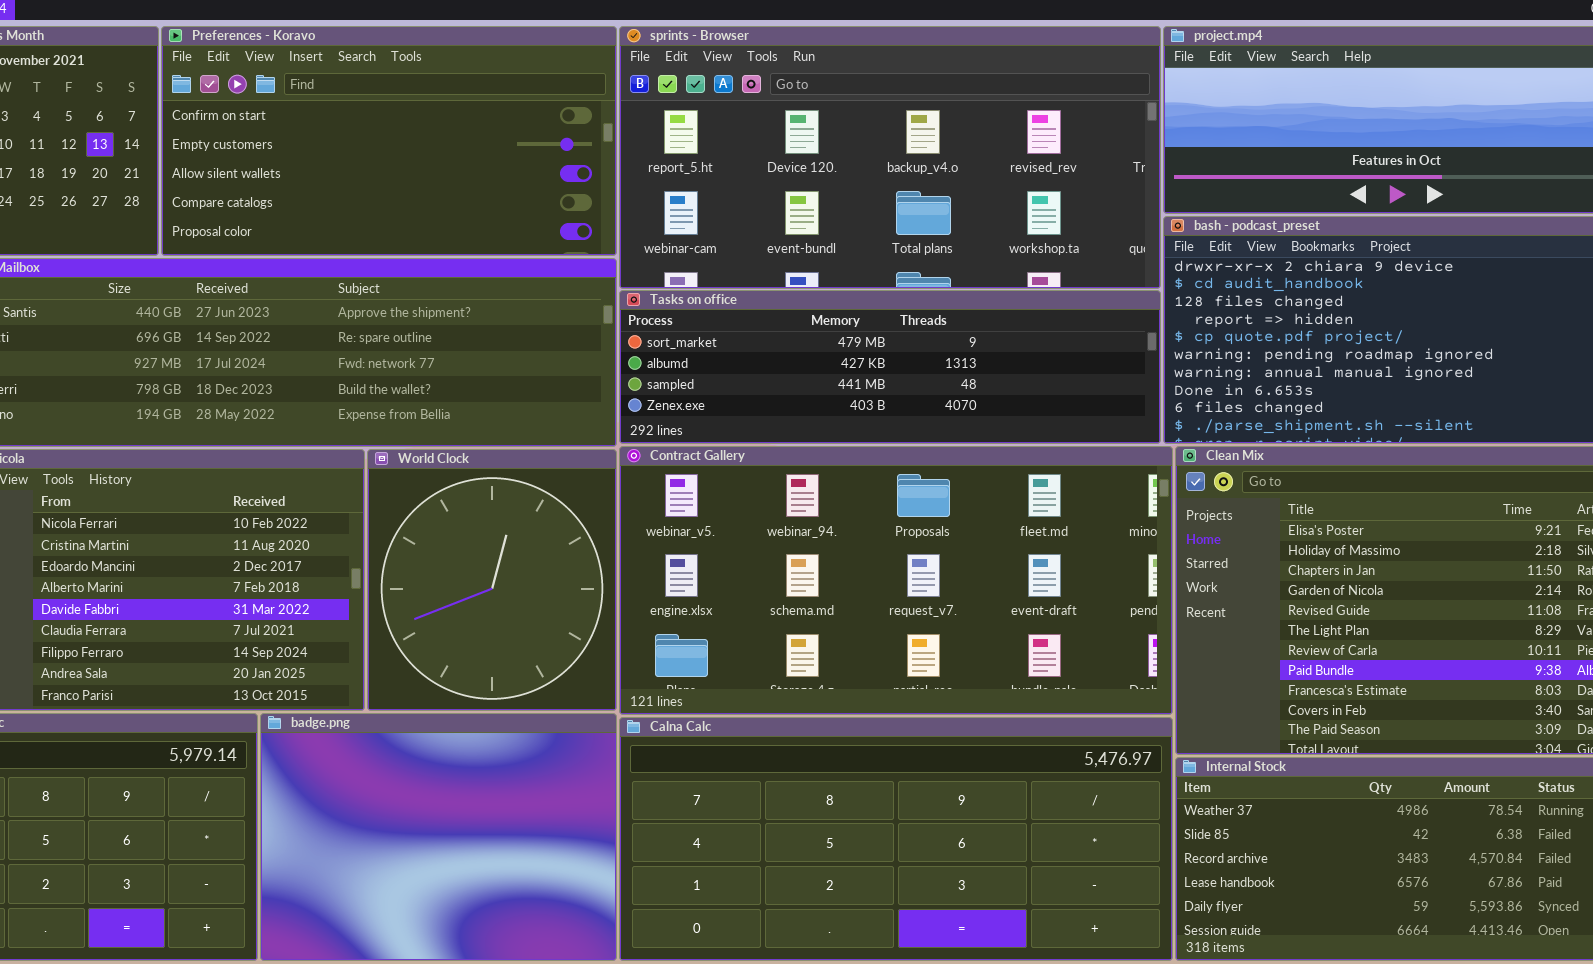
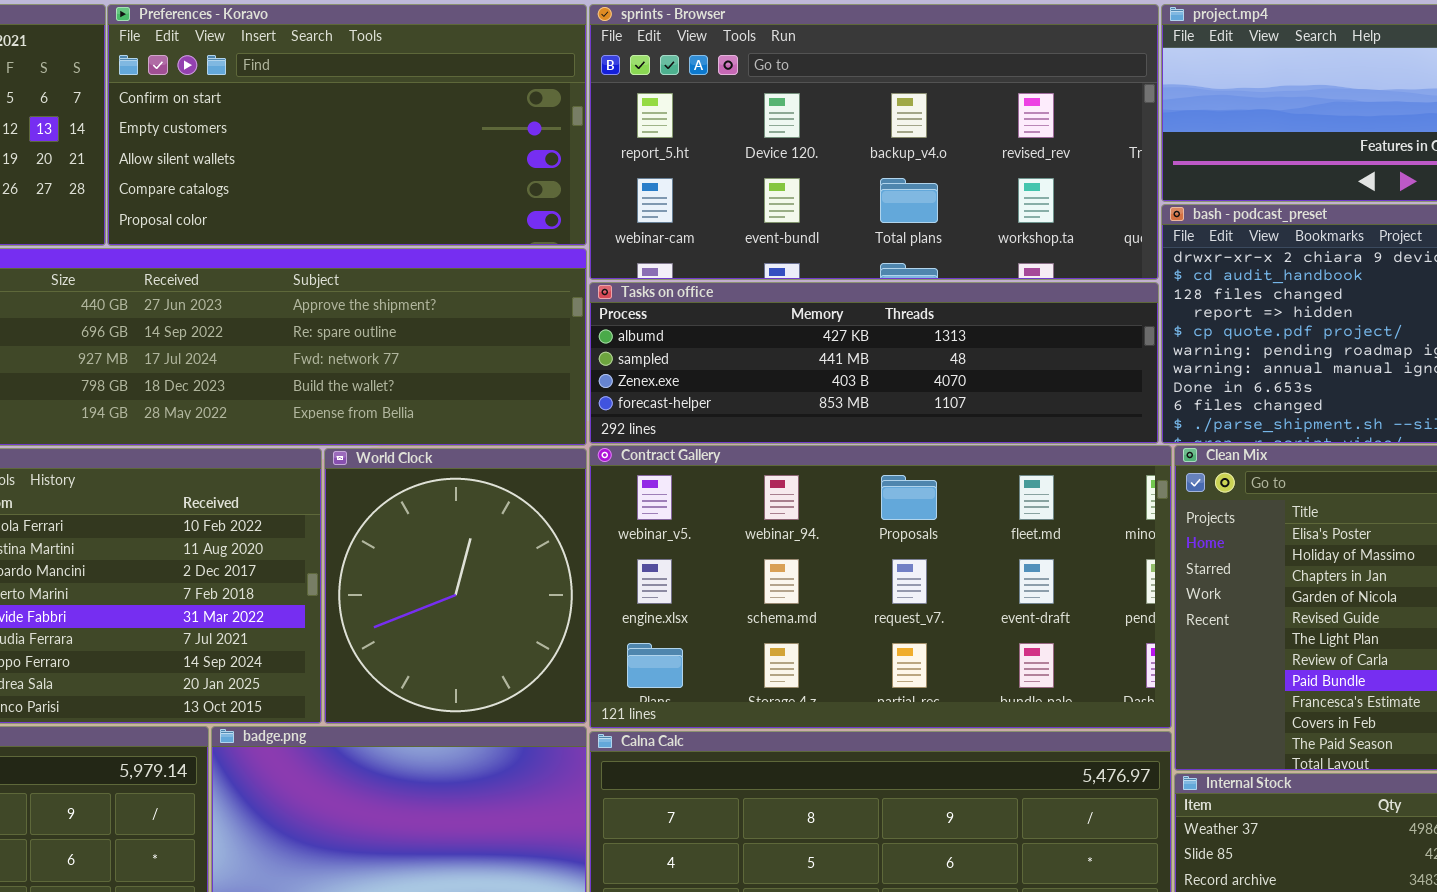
Tasks on office: [619,290,1161,444] -> [589,282,1159,444], scrolled down 1 row

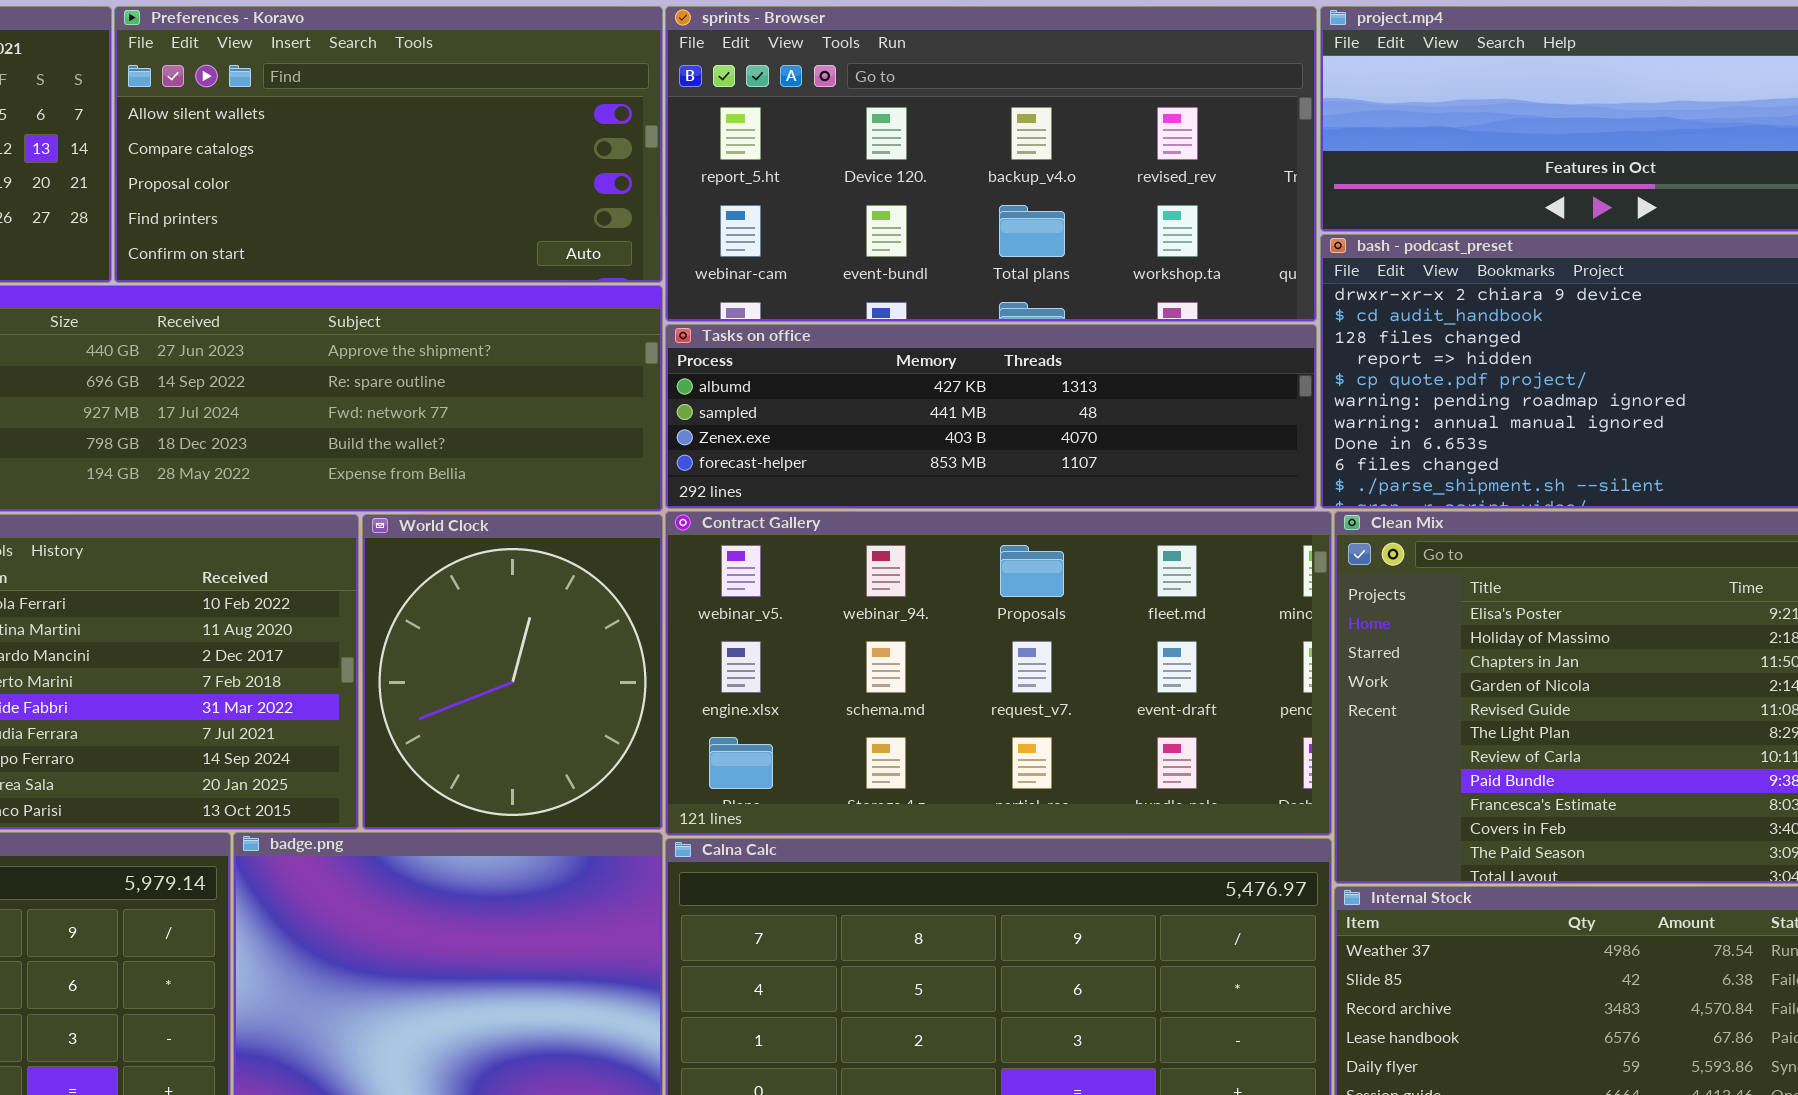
Preferences - Koravo: [107,4,587,246] -> [114,6,663,283], scrolled down 2 rows

